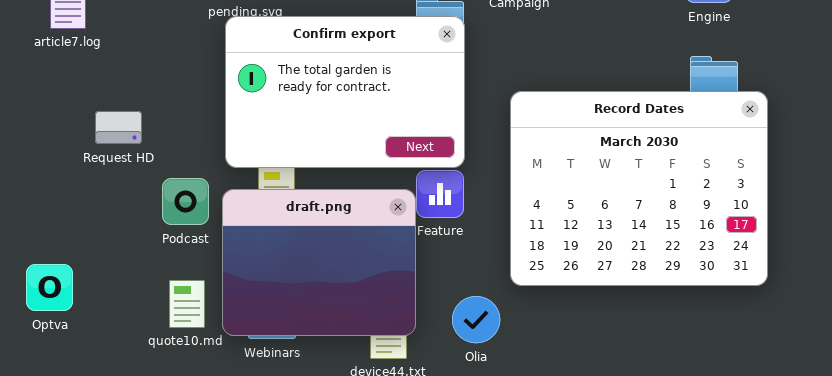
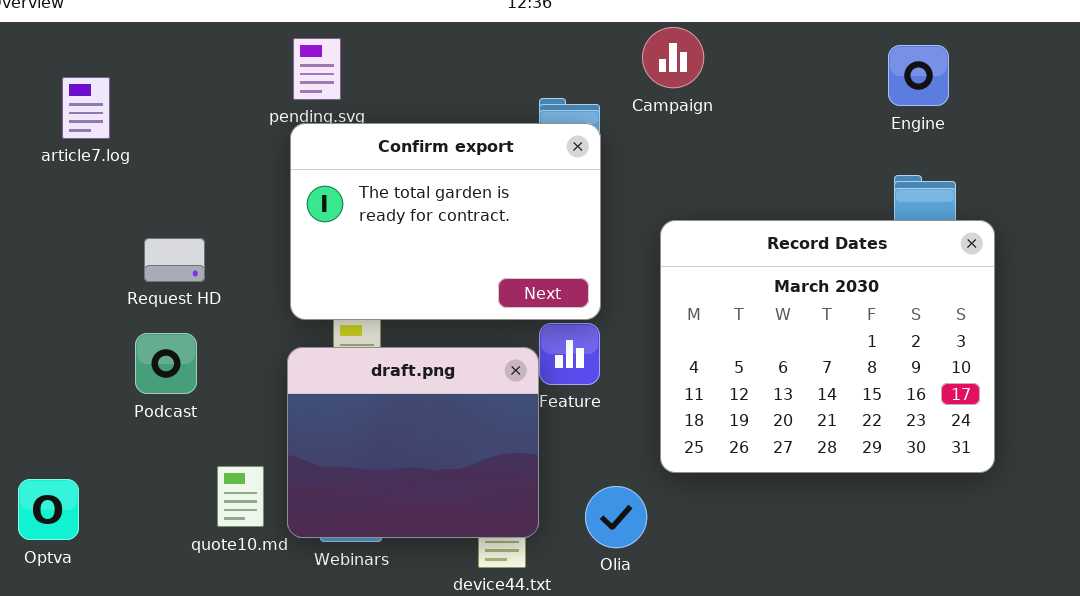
Request HD: [95,111,142,144] -> [144,238,205,282], moved
Podcast: [162,178,209,225] -> [135,333,197,394], moved
Optva: [26,264,73,311] -> [18,479,79,540], moved

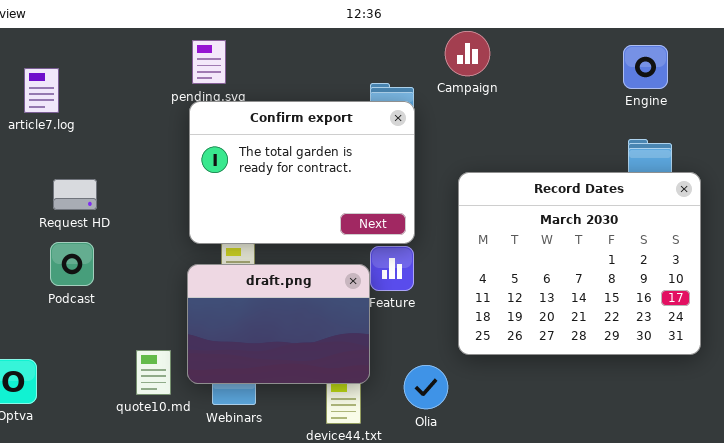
Request HD: [144,238,205,282] -> [53,179,97,210], moved
Podcast: [135,333,197,394] -> [50,242,94,286], moved
draft.png: [287,347,539,538] -> [187,264,370,384], resized

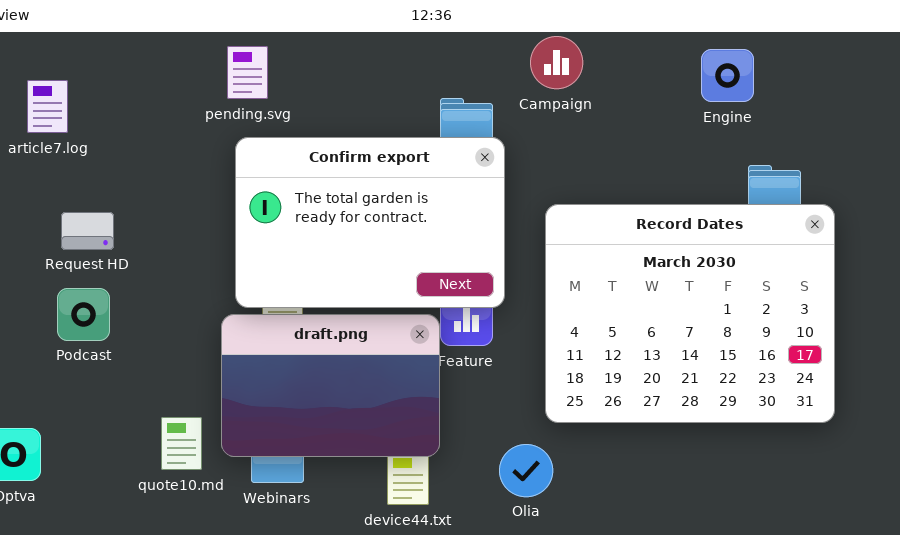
Engine: [623,45,668,89] -> [701,49,754,102], moved
Confirm export: [189,101,415,244] -> [235,137,505,308], moved
Olia: [404,365,448,409] -> [499,444,553,497], moved

